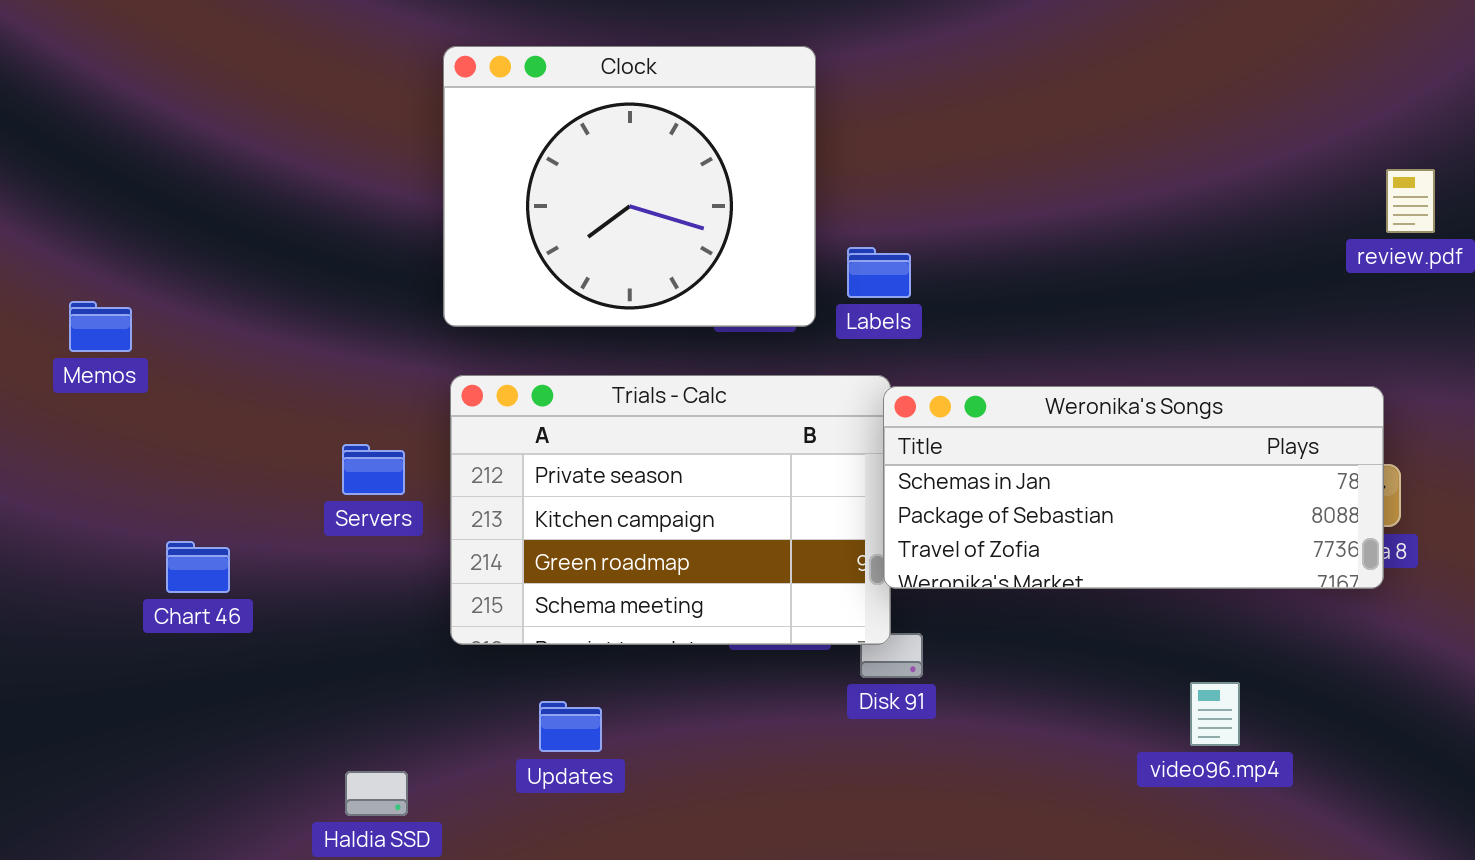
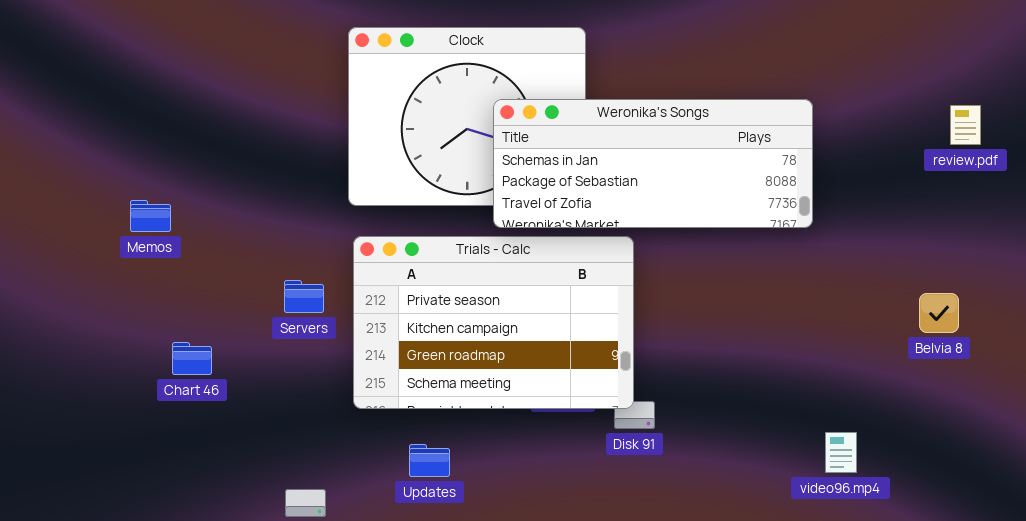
Memos: [69,301,132,352] -> [130,200,171,232], moved
Weronika's Songs: [883,386,1384,589] -> [493,99,813,228], moved

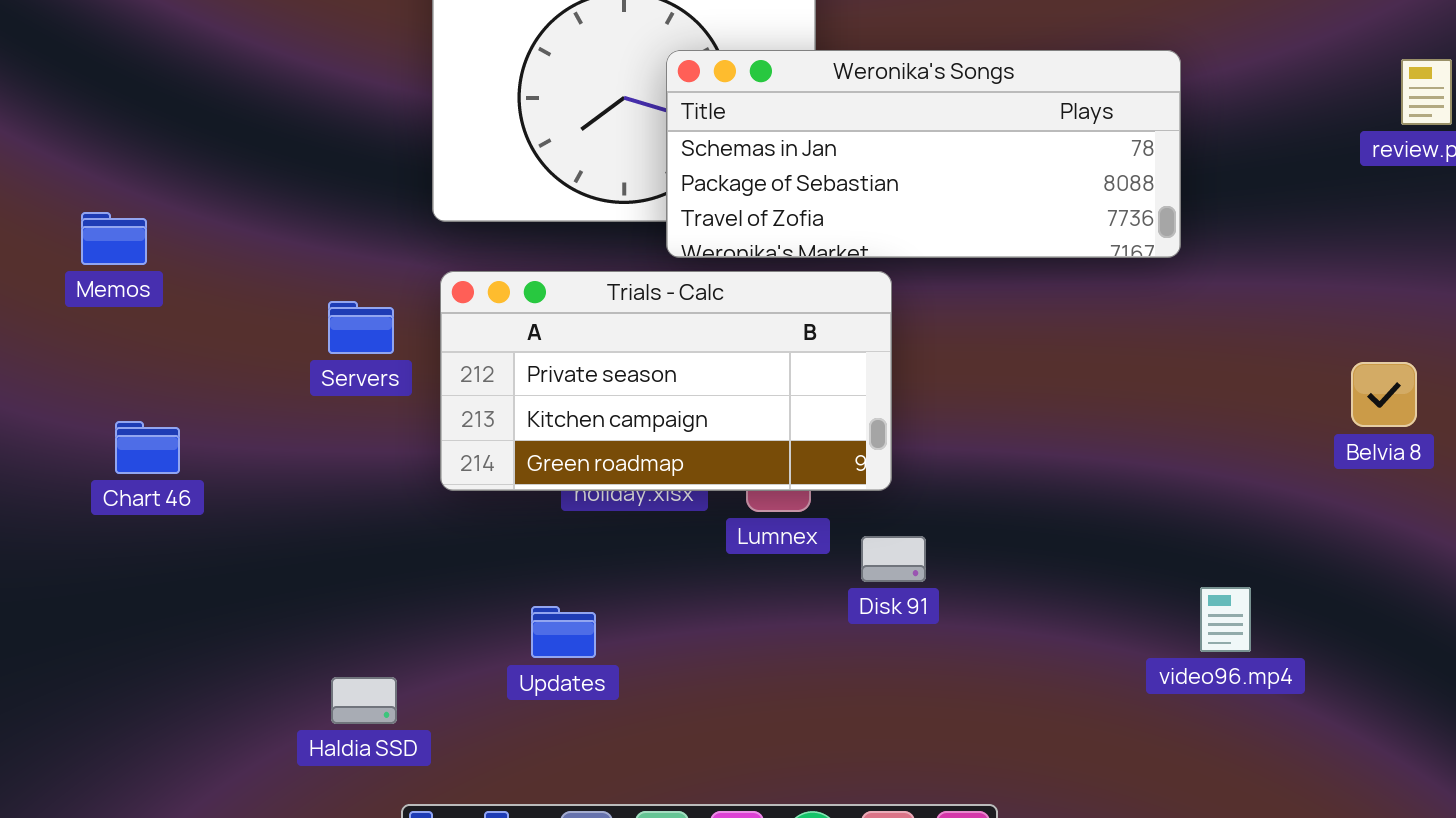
Trials - Calc: [353,236,634,409] -> [440,271,892,491], resized
Servers: [284,280,324,313] -> [328,301,394,354], moved
Chart 46: [172,342,212,375] -> [115,421,180,474], moved

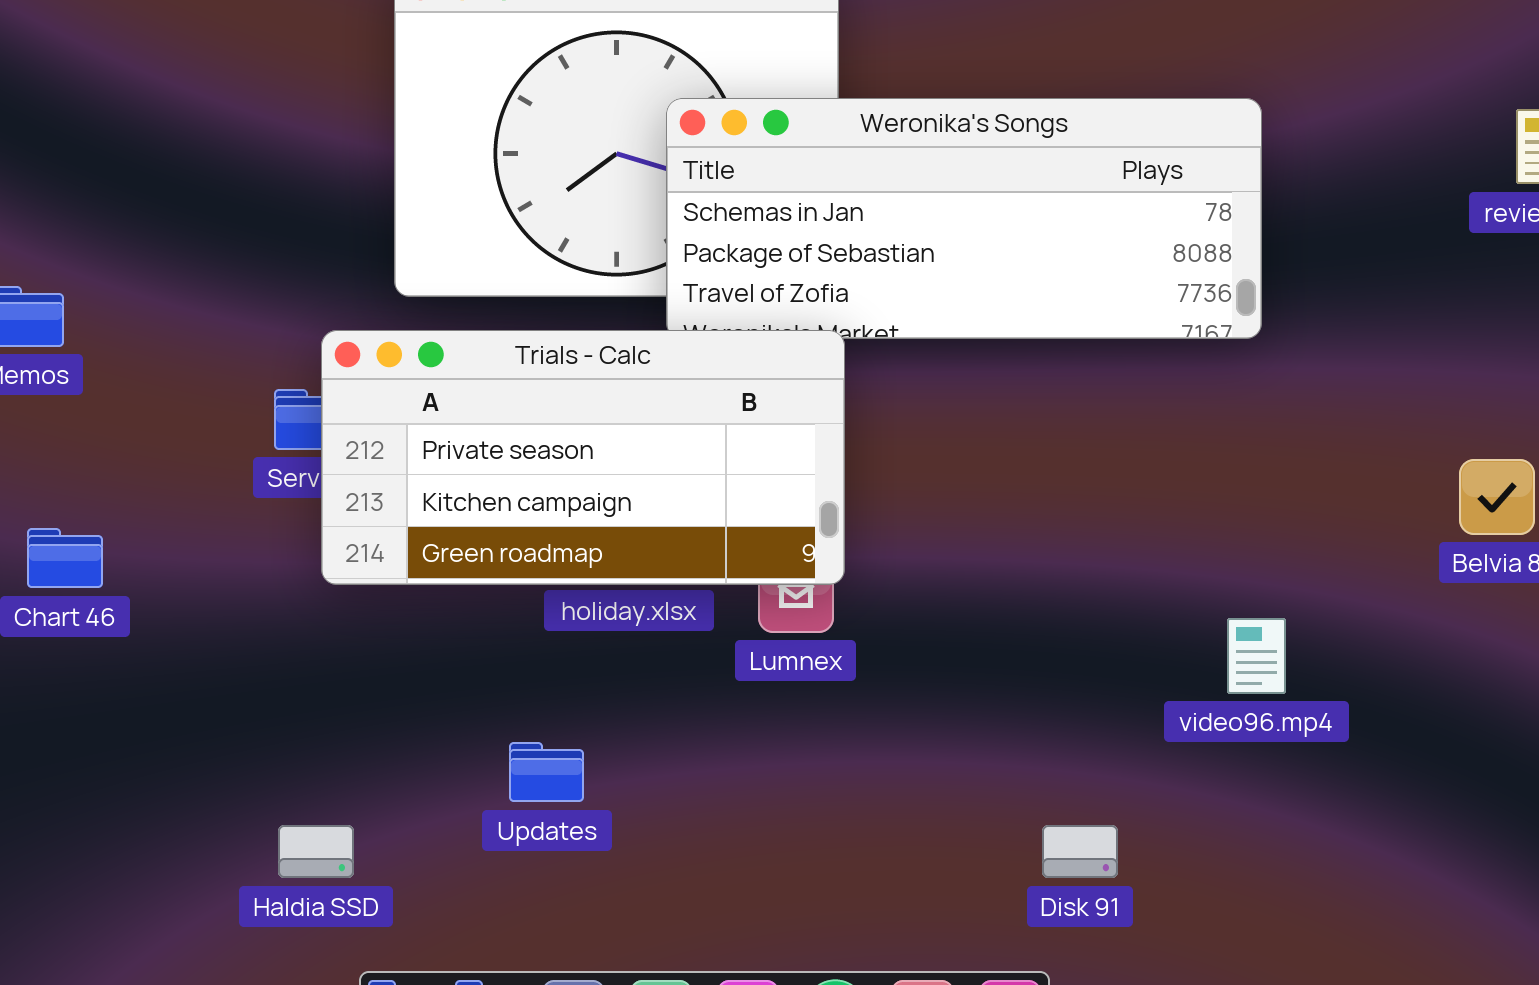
Trials - Calc: [440,271,892,491] -> [321,330,845,585], moved
Disk 91: [861,536,926,582] -> [1042,825,1118,878], moved
video96.mp4: [1200,587,1251,652] -> [1227,618,1286,694], moved

